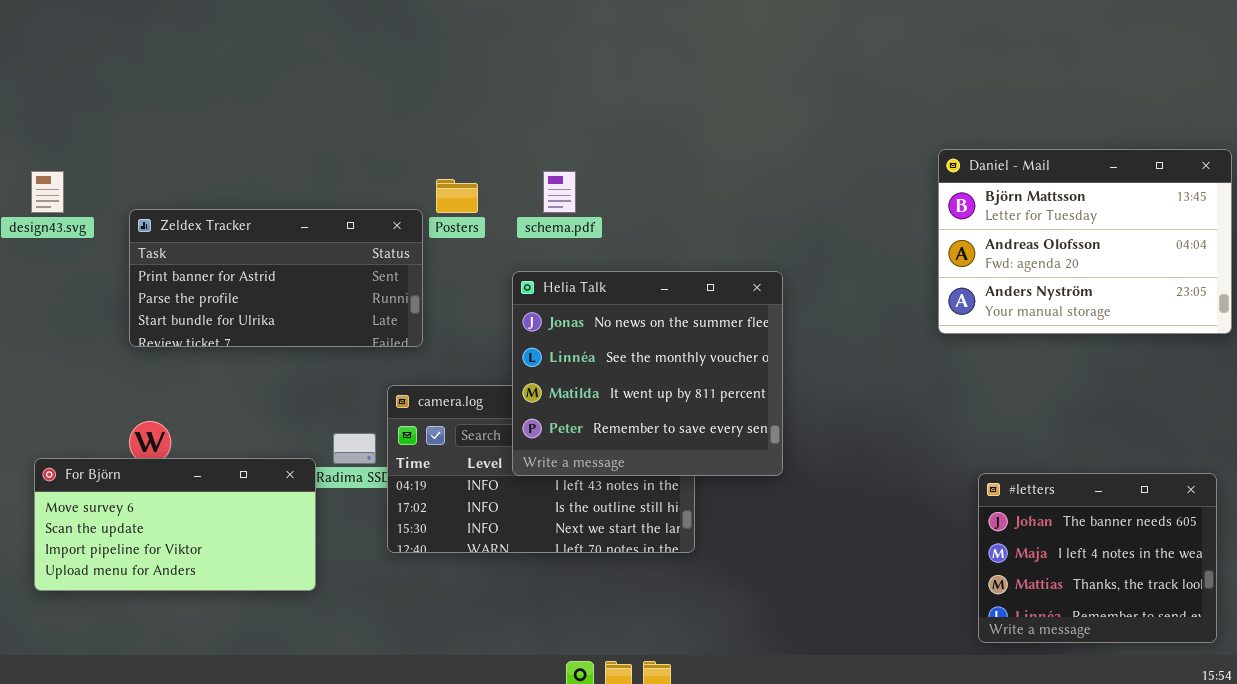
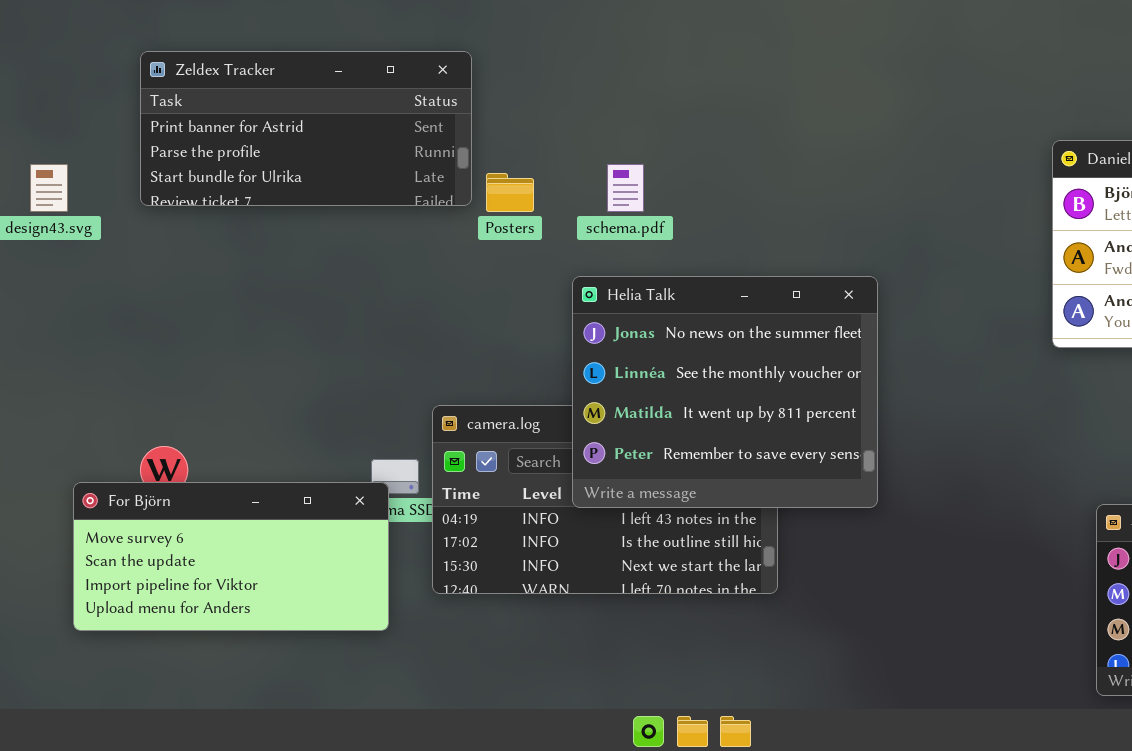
Zeldex Tracker: [129,209,423,347] -> [140,51,472,206], moved
For Björn: [34,458,316,591] -> [73,482,389,631], moved

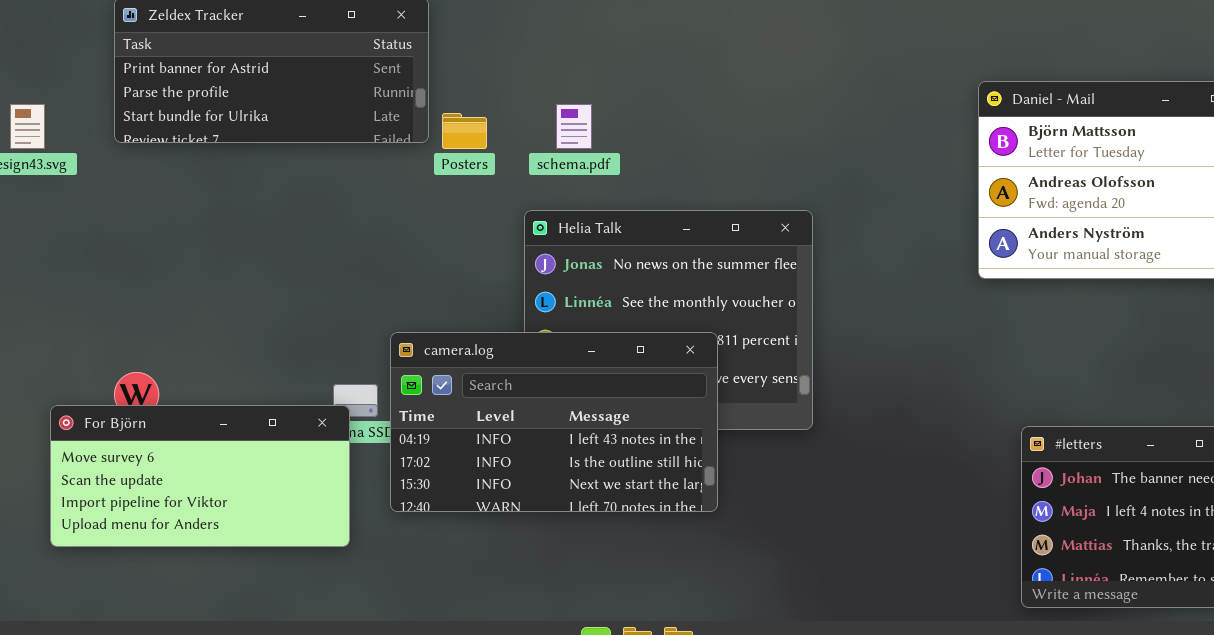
camera.log: [432,405,778,594] -> [390,332,718,512], raised

